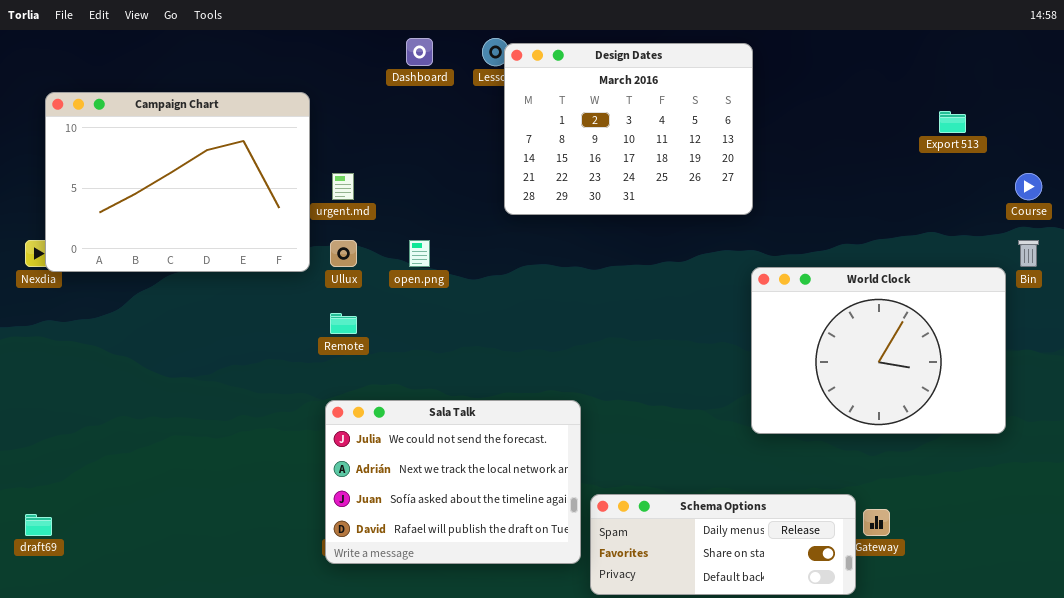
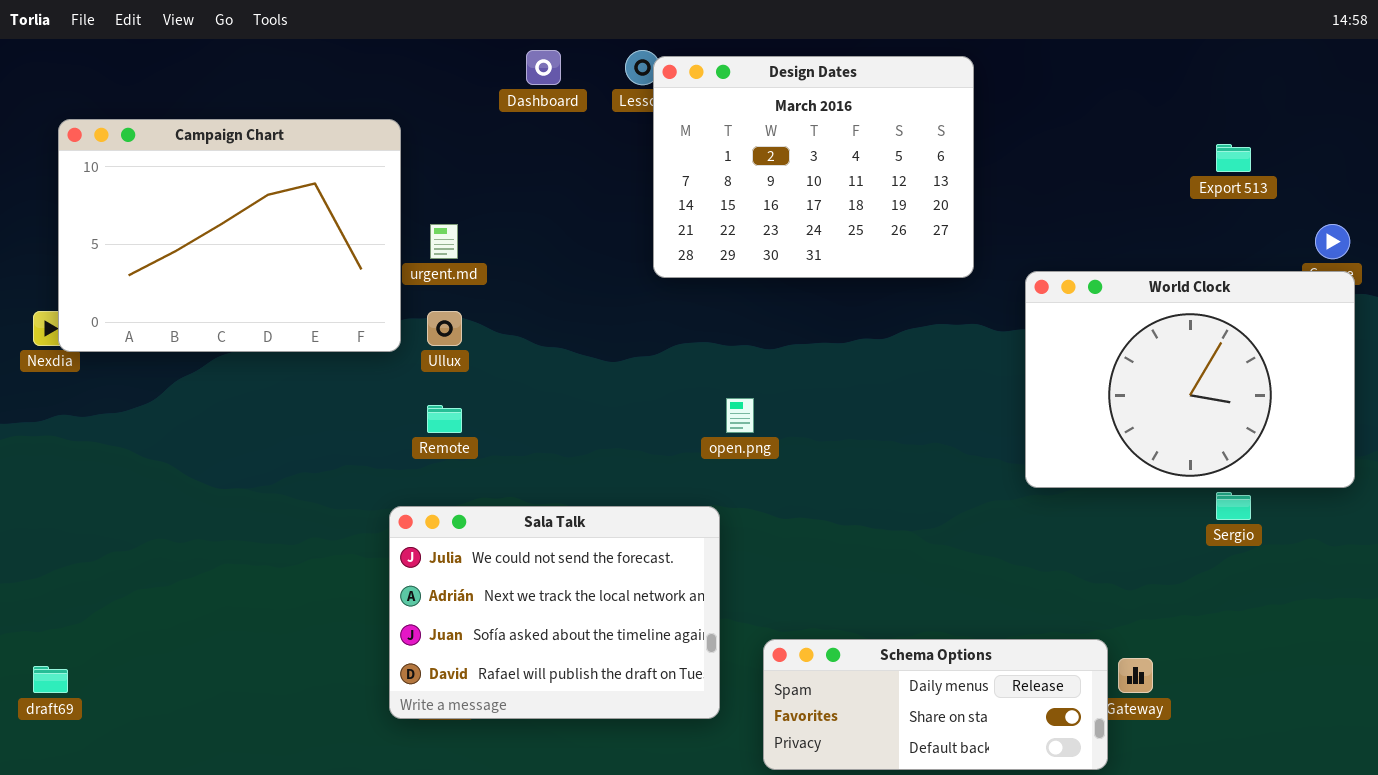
open.png: [409,240,430,267] -> [726,398,754,433], moved
World Clock: [751,267,1006,434] -> [1025,271,1355,488], moved
Sala Talk: [325,400,581,564] -> [389,506,720,719], moved

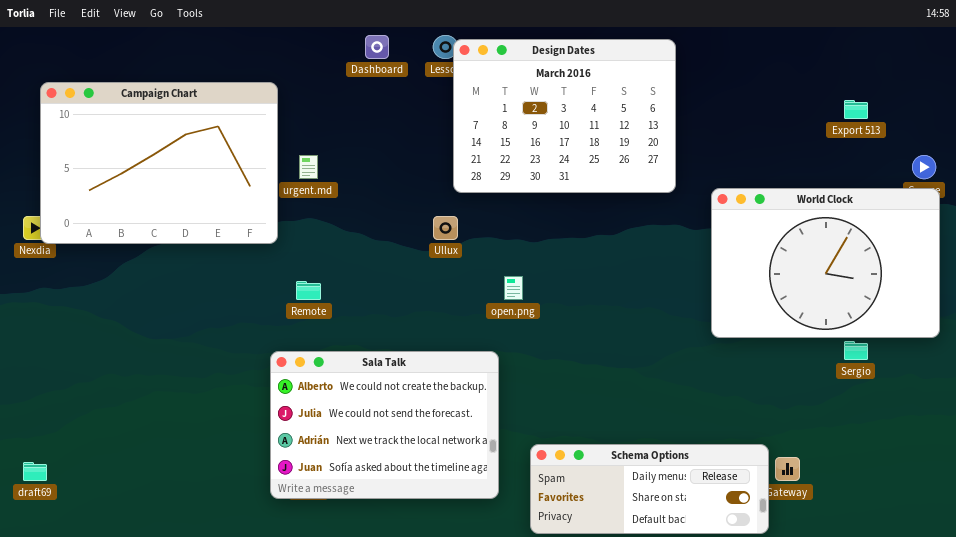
Ullux: [427,311,462,346] -> [433,216,458,240], moved
Sala Talk: [389,506,720,719] -> [270,351,499,499], scrolled up 1 row

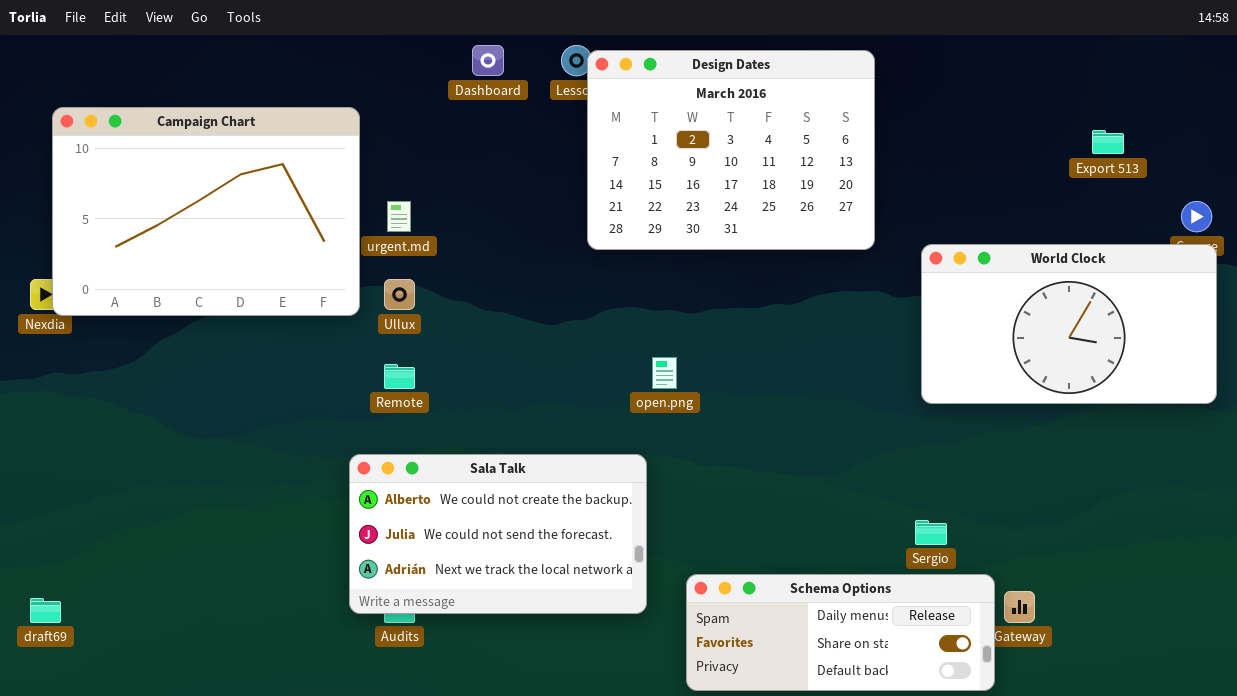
World Clock: [711,188,940,338] -> [921,244,1217,404], resized
Ullux: [433,216,458,240] -> [384,279,415,310], moved
Sergio: [844,341,868,360] -> [915,520,947,545], moved
Sala Talk: [270,351,499,499] -> [349,454,647,614], resized

